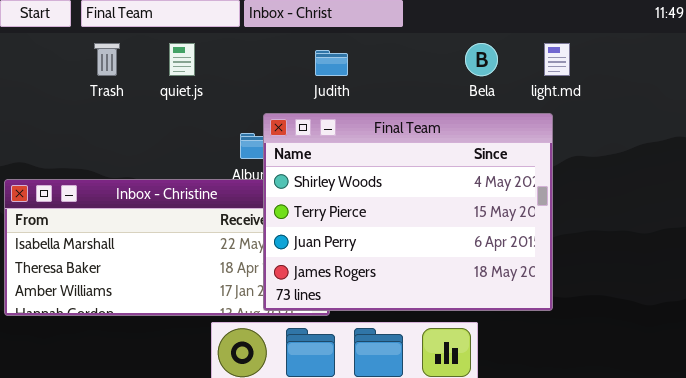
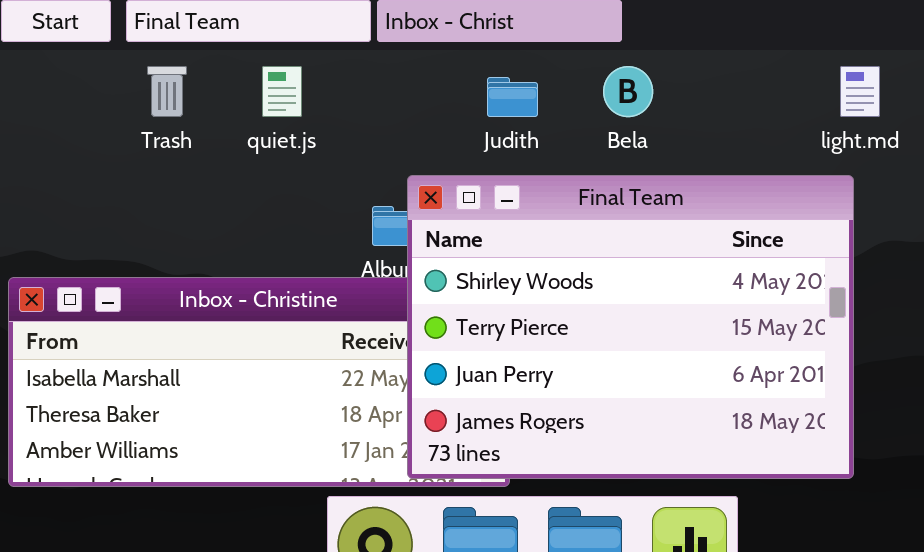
Bela: [465,43,498,76] -> [603,66,653,117], moved

